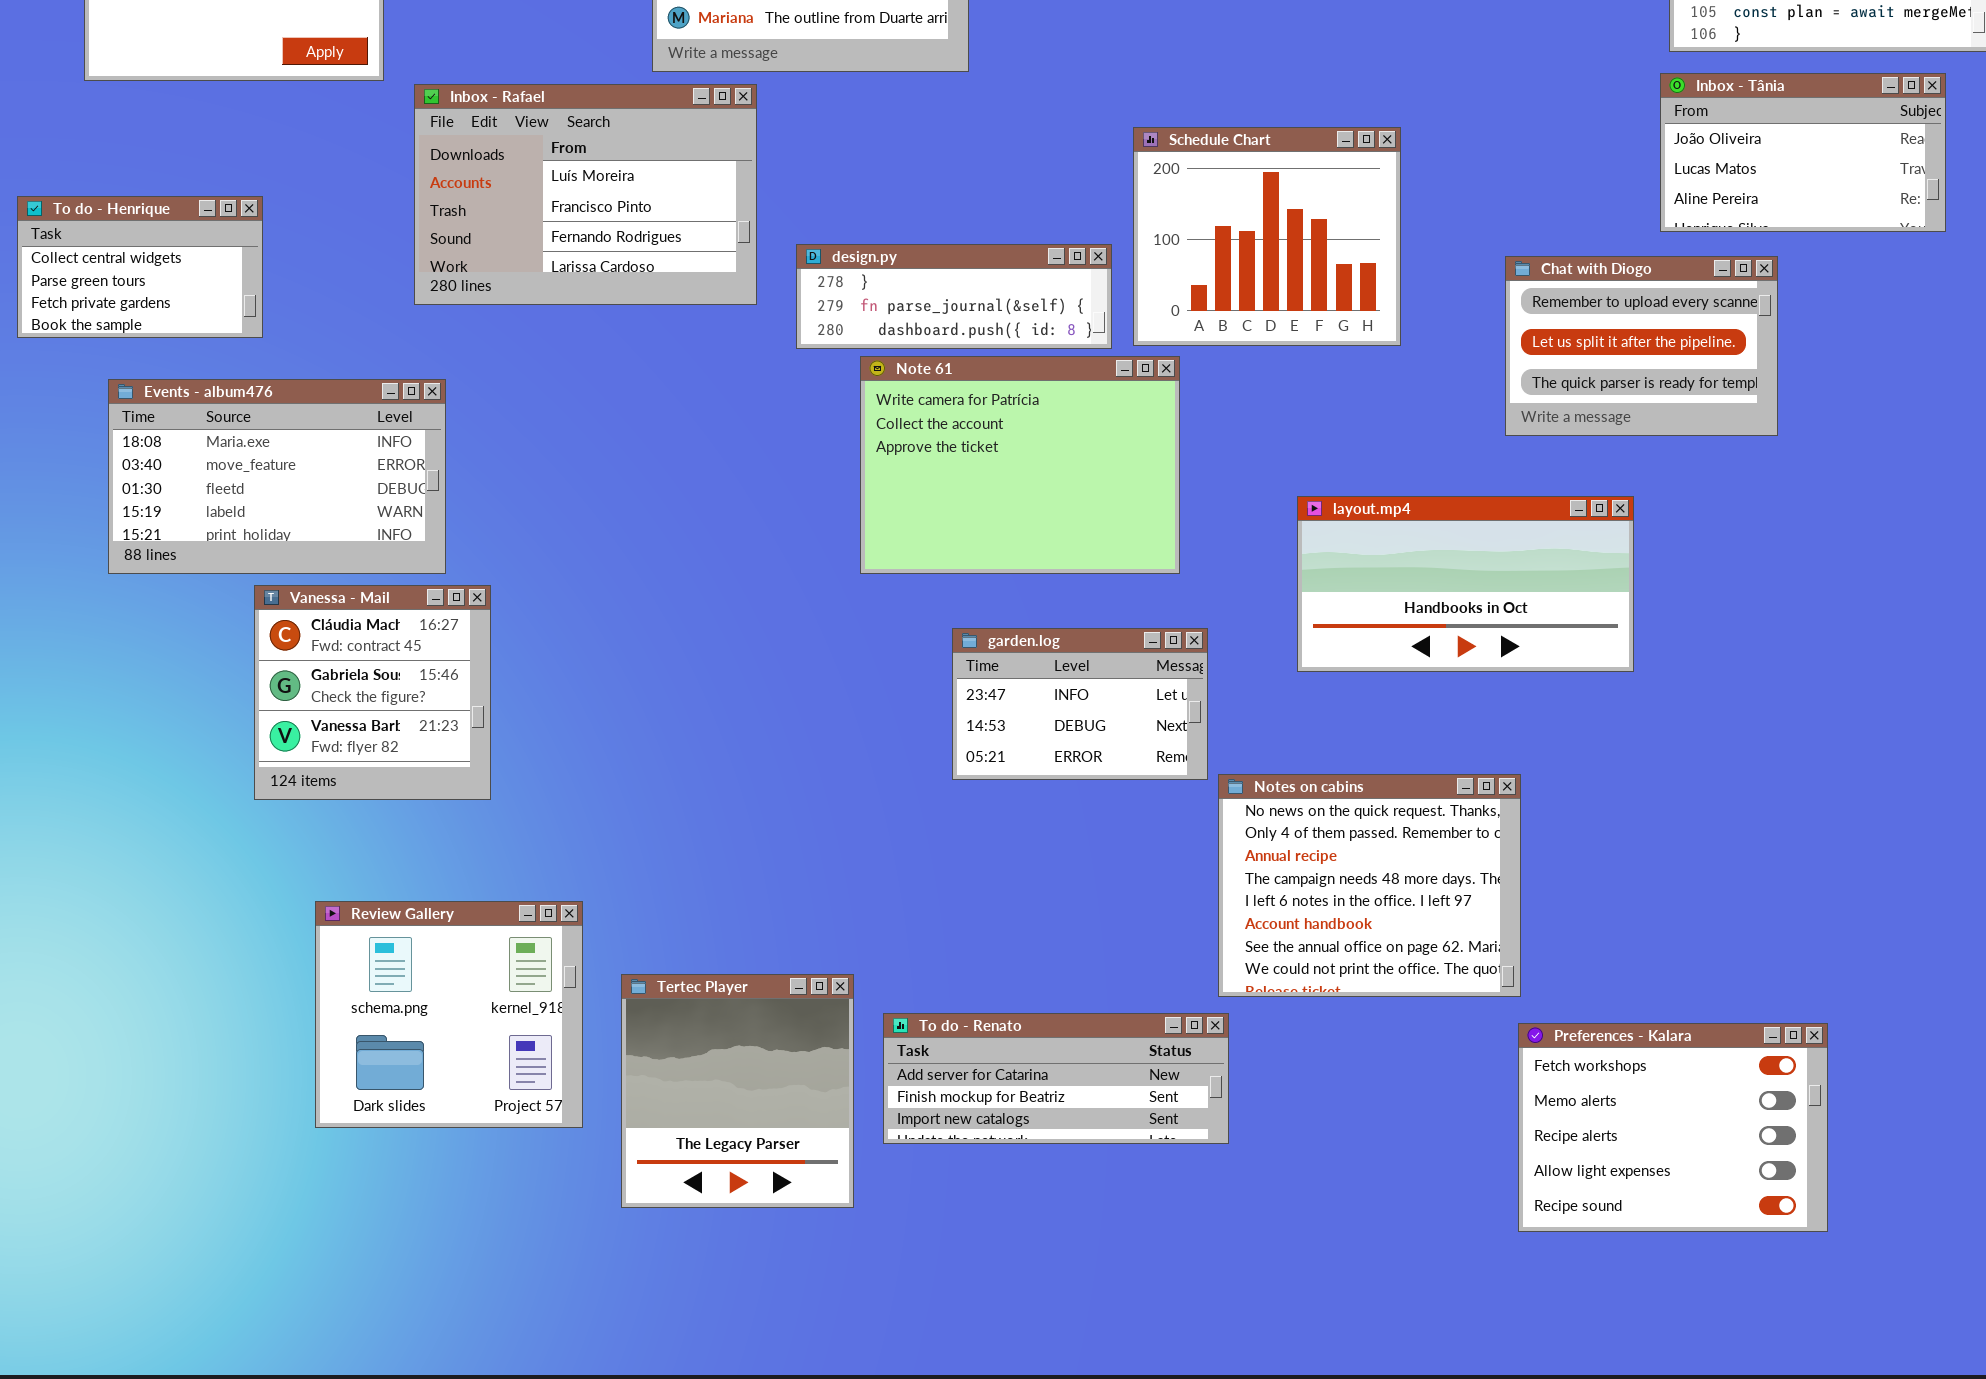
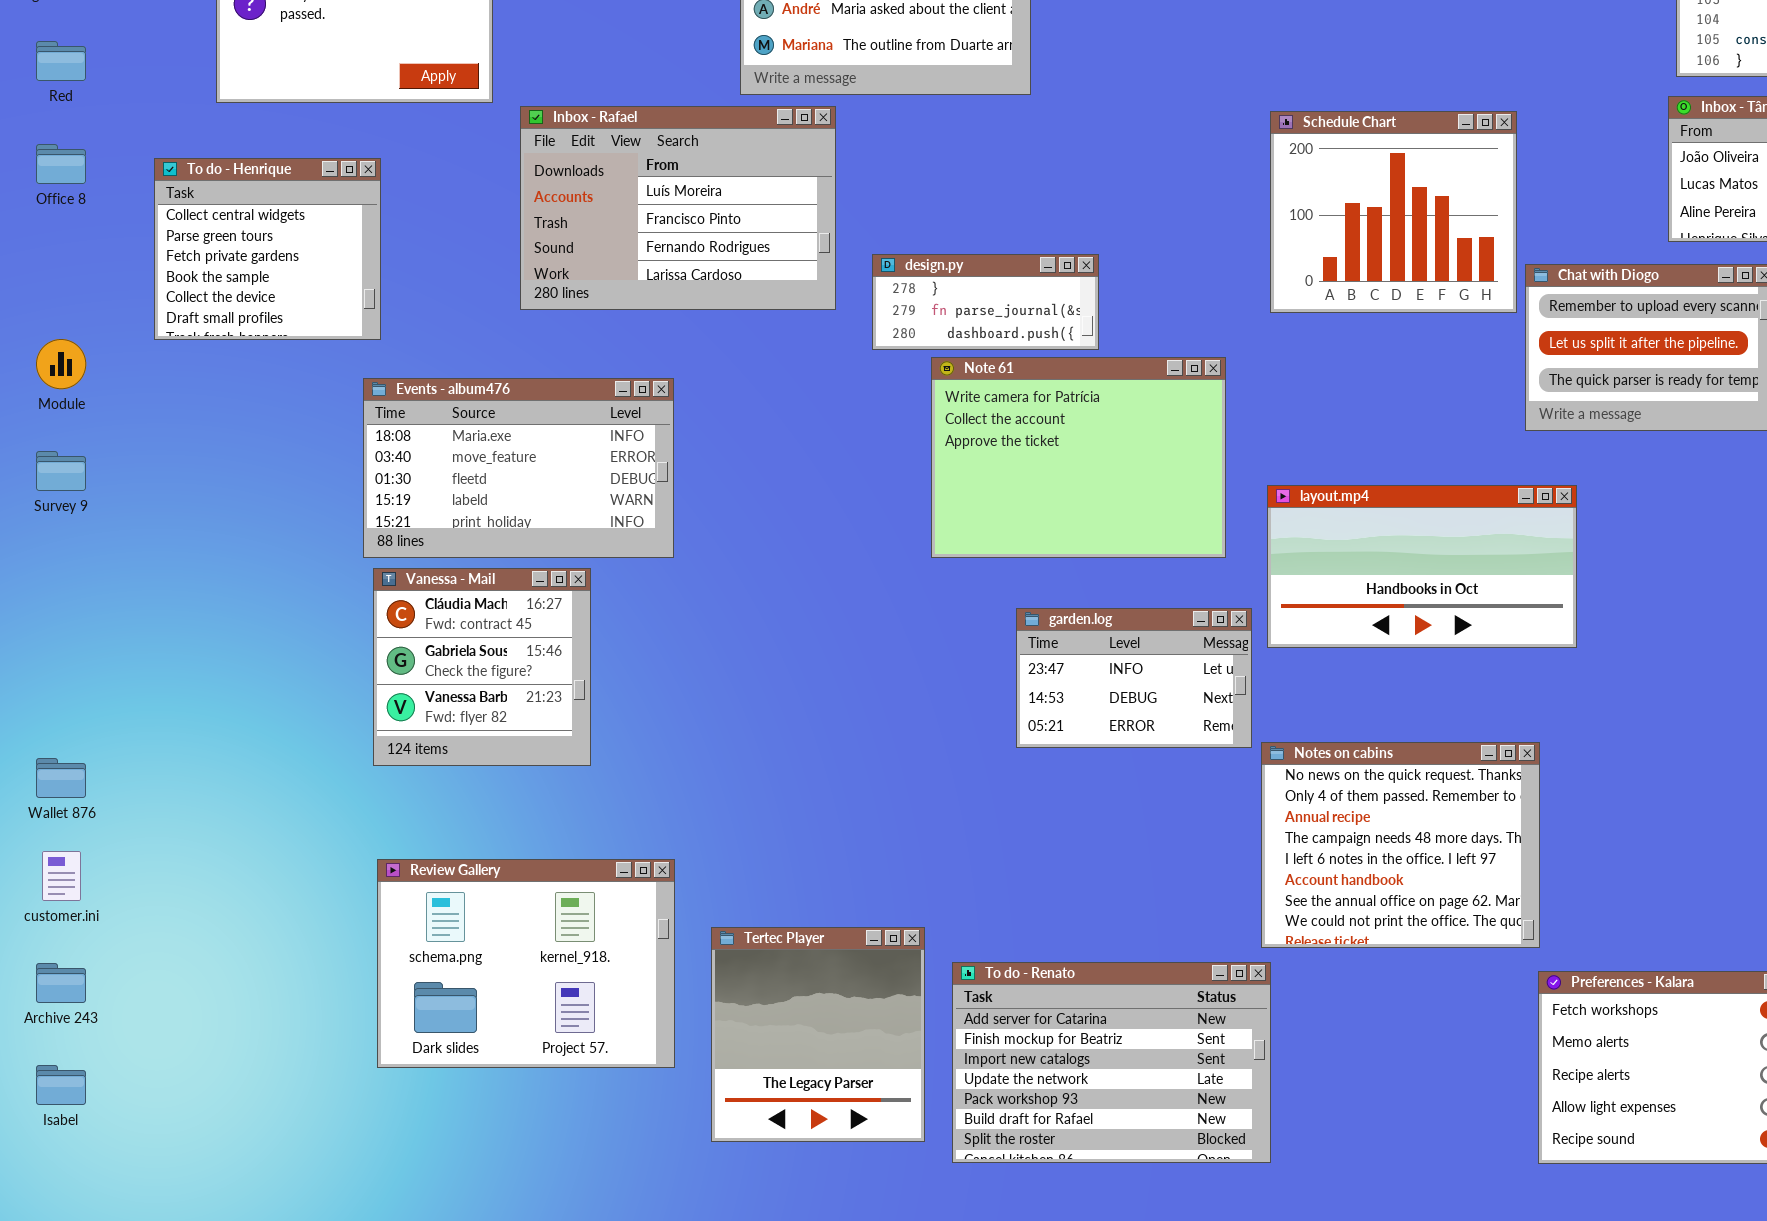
Schedule Chart: [1133,127,1401,346] -> [1270,111,1517,313], moved
To do - Henrique: [17,196,263,338] -> [154,158,381,340], resized
design.py: [796,244,1112,349] -> [872,254,1099,350], resized
Events - album476: [108,379,446,574] -> [363,378,674,558], moved
layout.mp4: [1297,496,1634,672] -> [1267,485,1577,648], moved
Review Gallery: [315,901,583,1128] -> [377,859,675,1068], resized
To do - Renato: [883,1013,1229,1144] -> [952,962,1271,1163], resized

